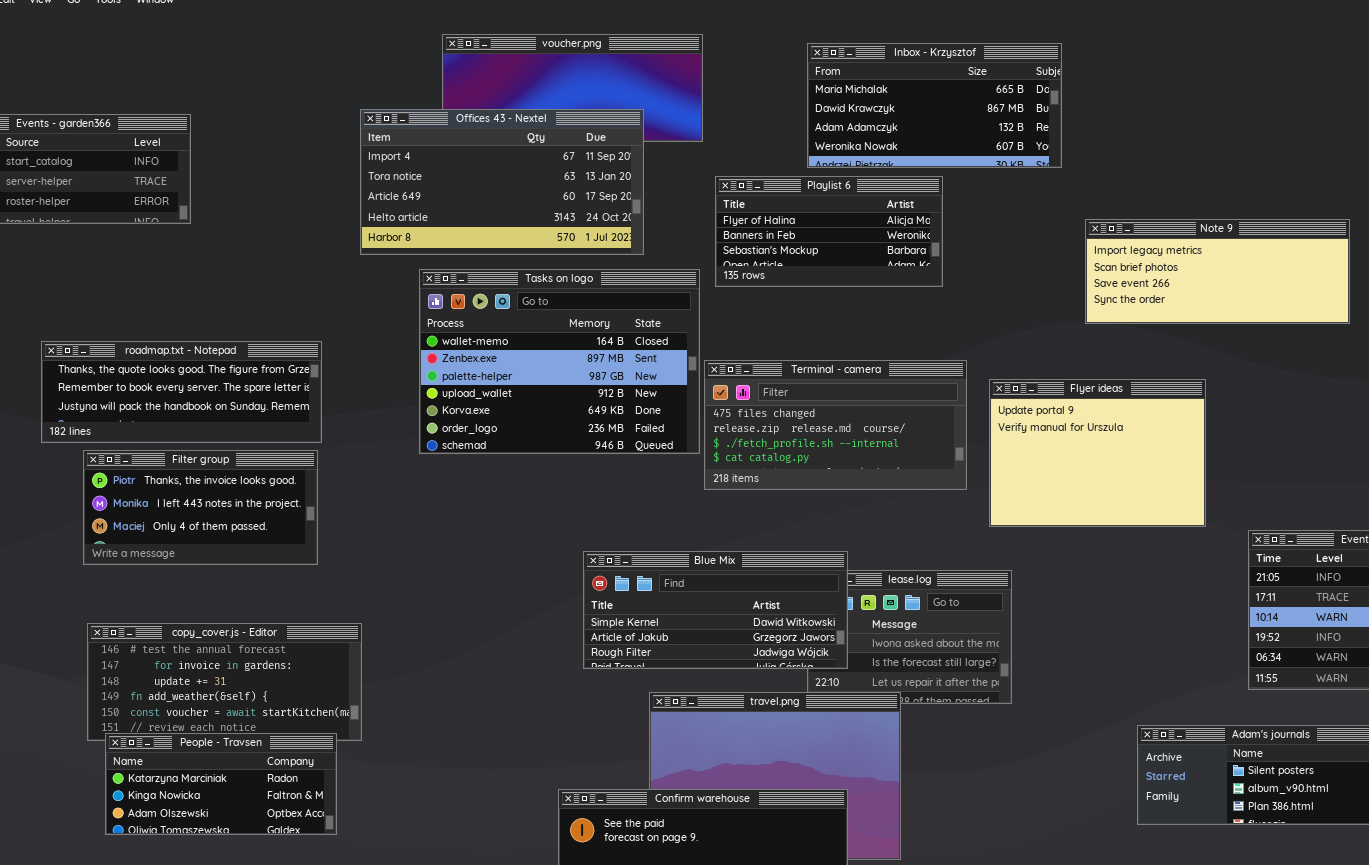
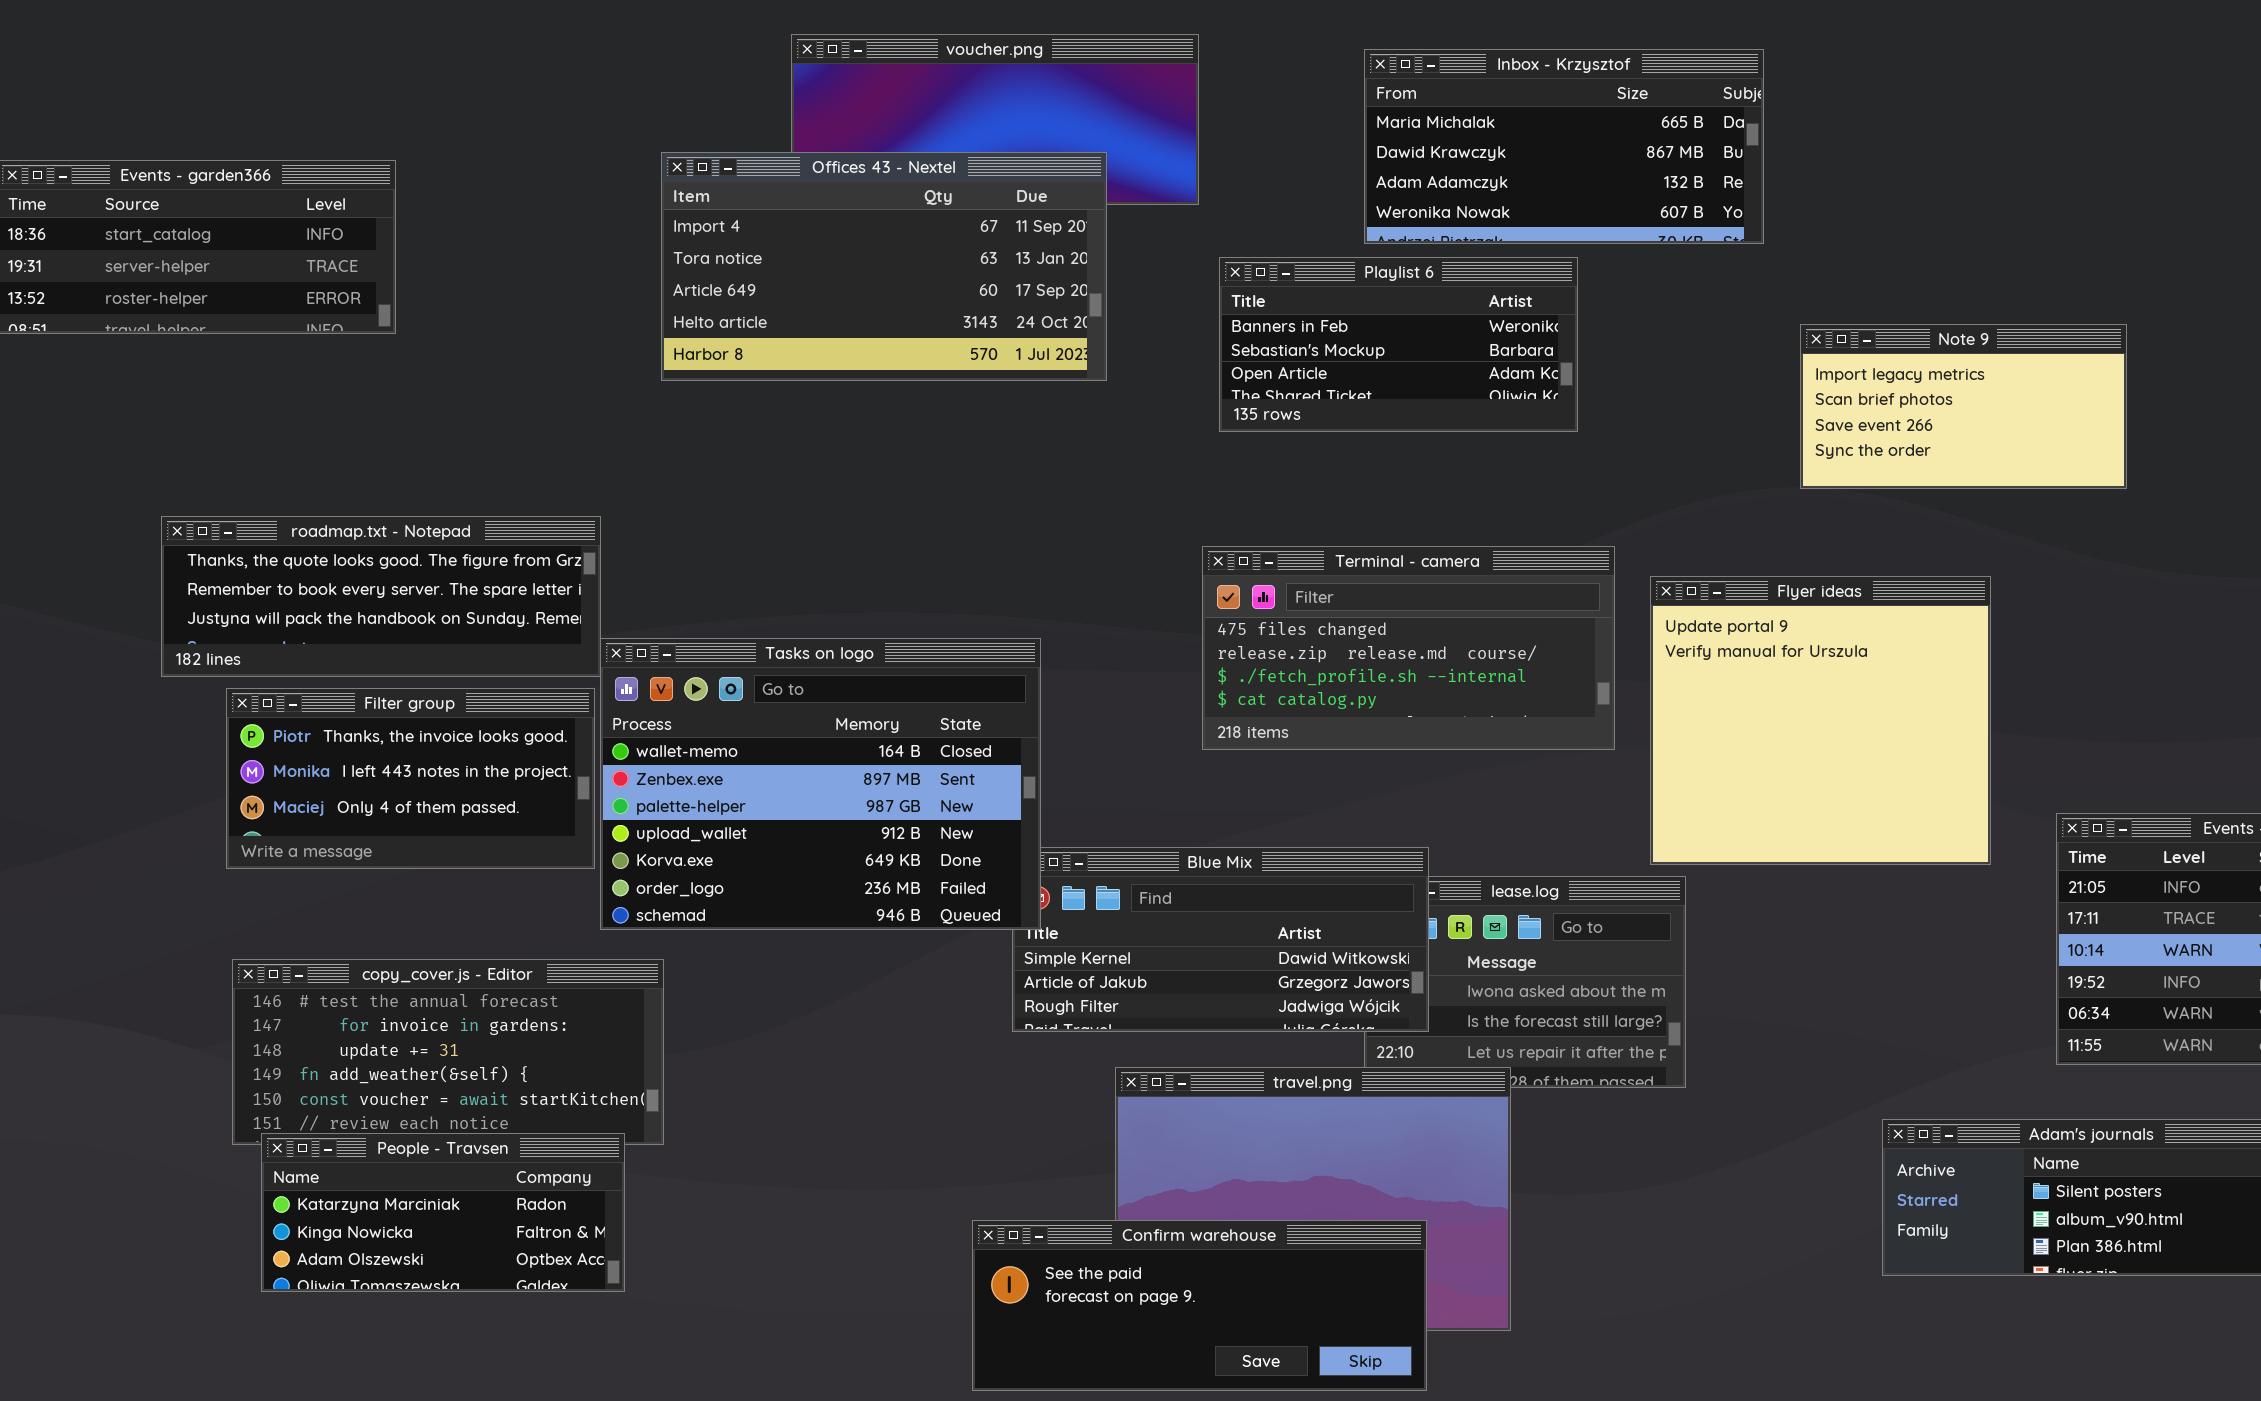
Playlist 6: [715,176,943,287] -> [1219,257,1578,432], scrolled down 1 row
Note 9: [1085,219,1350,324] -> [1800,324,2127,489], resized
Tasks on logo: [419,269,700,454] -> [600,638,1041,930], moved
Flyer ideas: [989,379,1206,527] -> [1650,576,1991,865], resized

